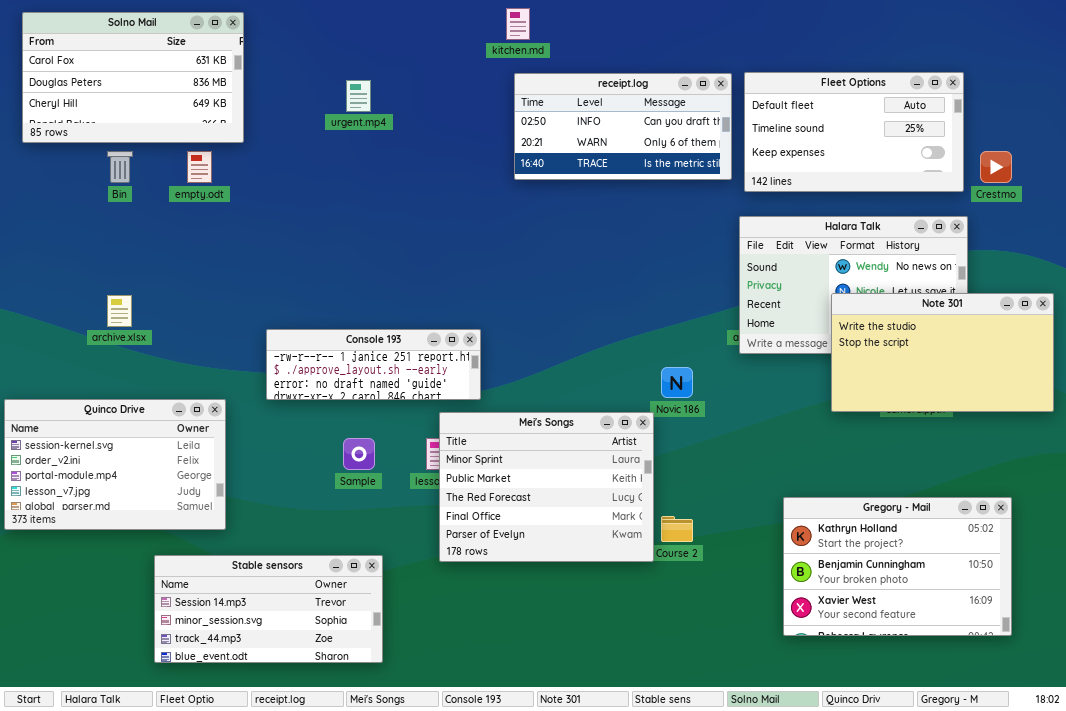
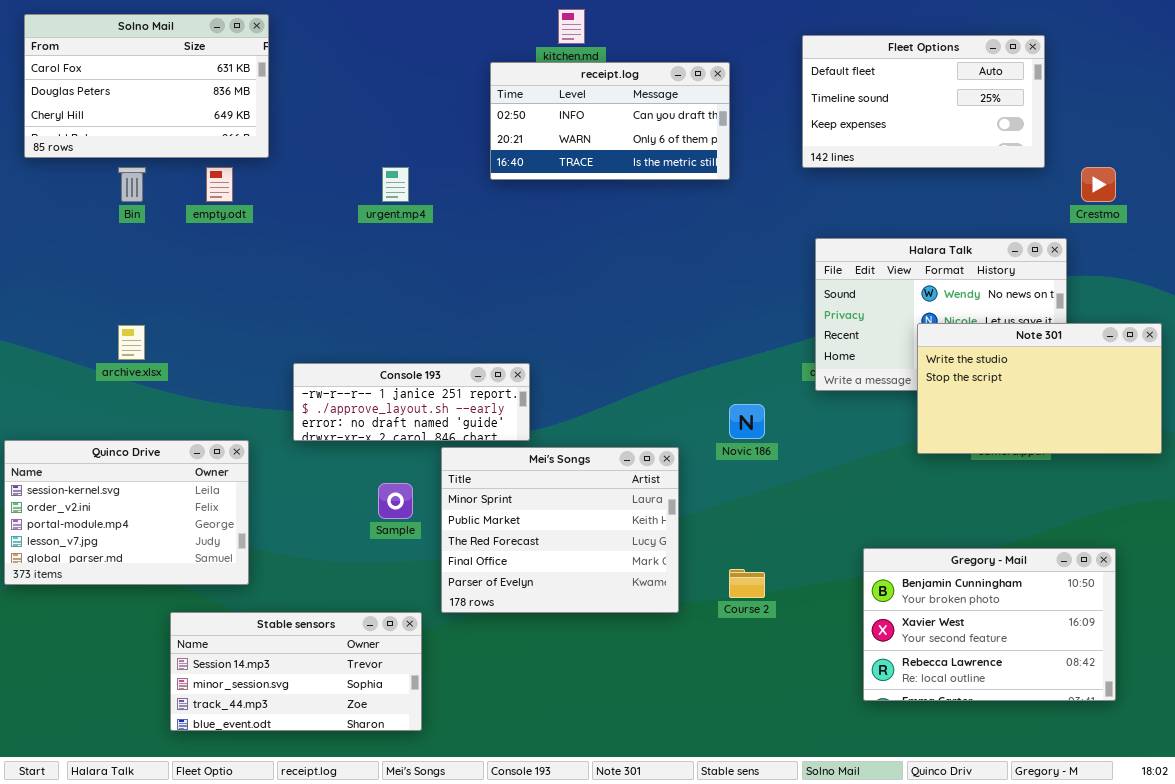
Fleet Options: [744,72,964,192] -> [802,35,1045,168], moved
receipt.log: [514,73,732,180] -> [490,62,730,180], moved
urgent.mp4: [346,80,371,112] -> [382,167,409,202], moved
Mei's Songs: [439,412,654,562] -> [441,447,679,613], moved
Gregory - Mail: [783,497,1012,636] -> [863,548,1116,701], scrolled down 1 row

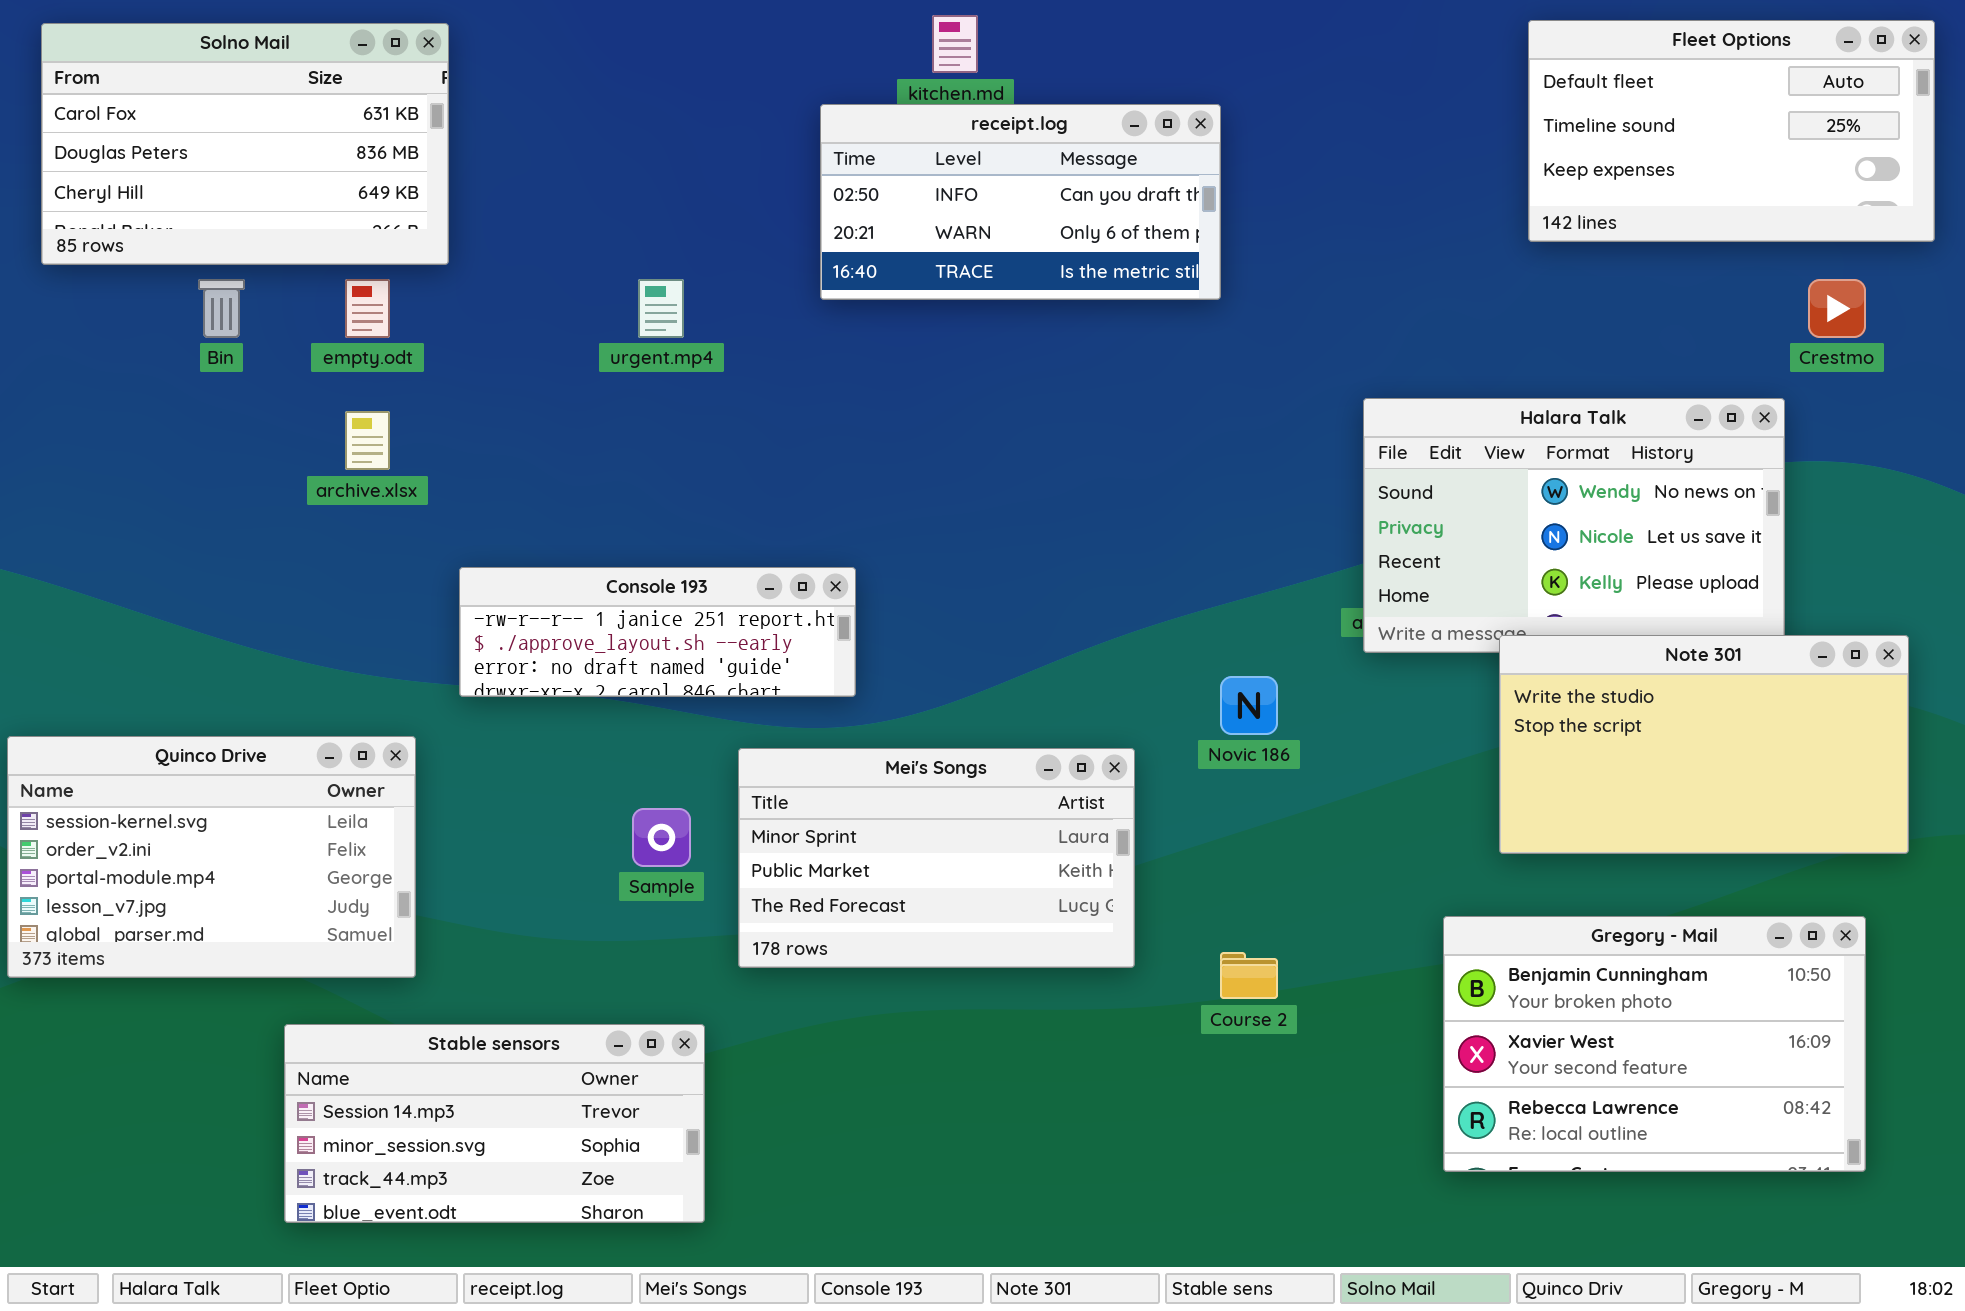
Fleet Options: [802,35,1045,168] -> [1528,20,1935,242], moved
Note 301: [917,323,1162,454] -> [1499,635,1909,854], moved
archive.xlsx: [118,325,145,360] -> [345,411,390,470], moved
Console 193: [293,363,530,441] -> [459,567,856,697], moved
Mei's Songs: [441,447,679,613] -> [738,748,1135,968], resized

